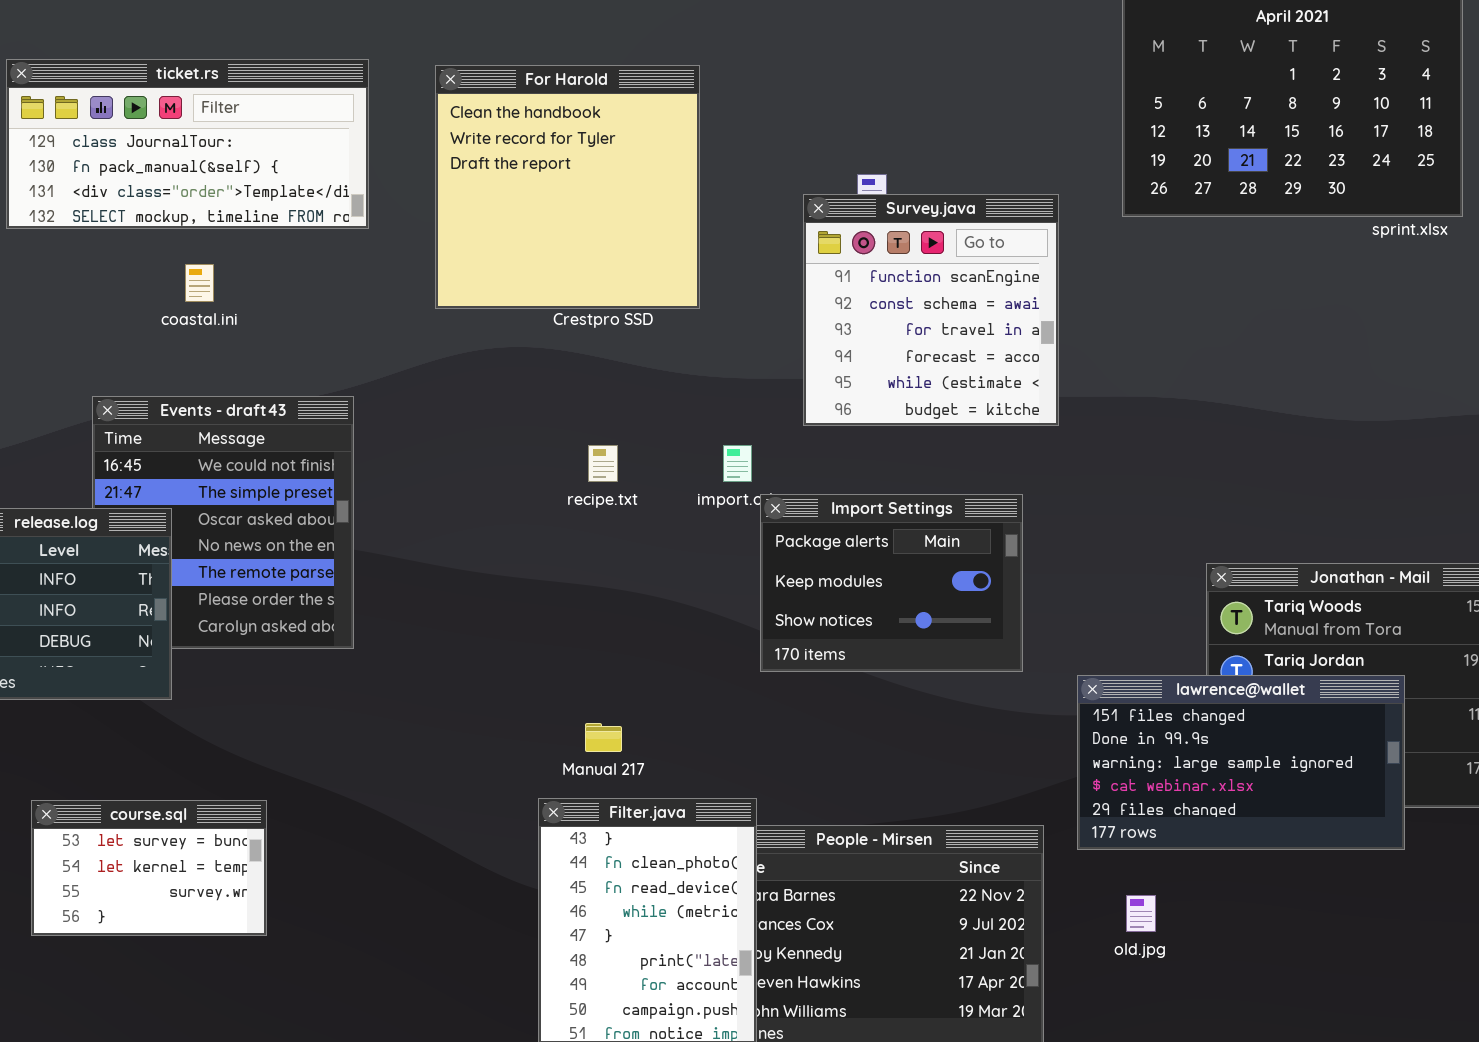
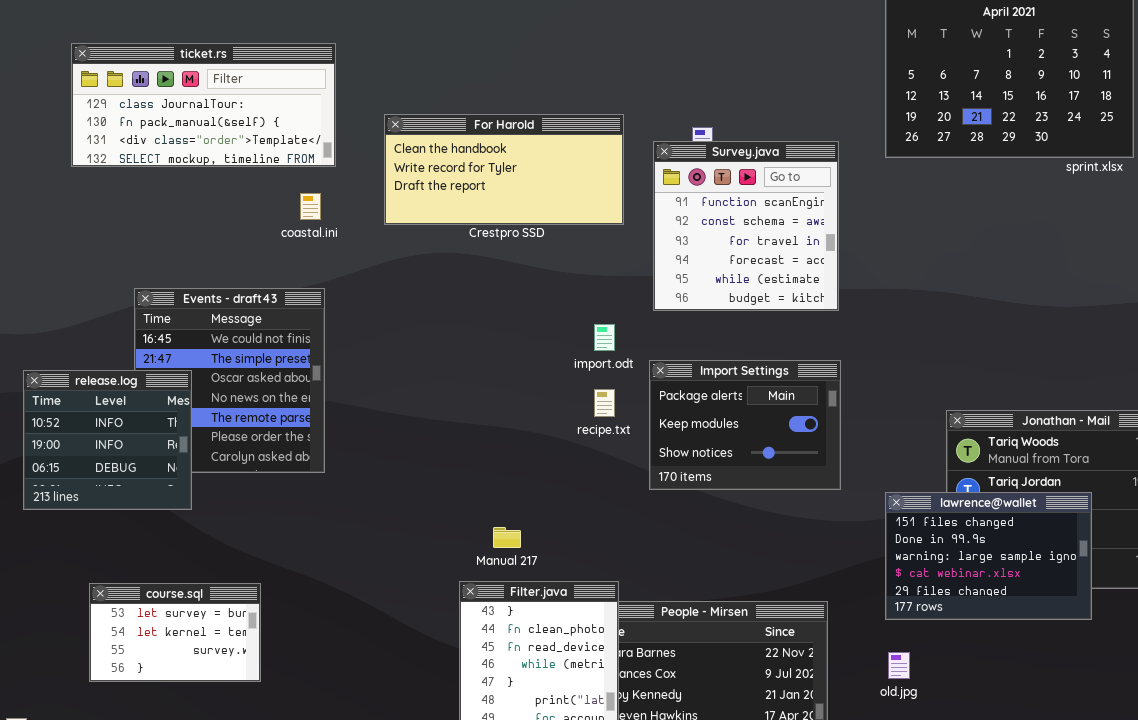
For Harold: [435,65,700,309] -> [384,114,624,225], resized
coastal.ini: [185,264,214,302] -> [300,193,321,220], moved
recipe.txt: [588,445,618,482] -> [594,389,615,417], moved
Import Settings: [760,494,1023,672] -> [649,360,841,490], moved
lawrence@wallet: [1077,675,1405,850] -> [885,492,1092,620], resized

